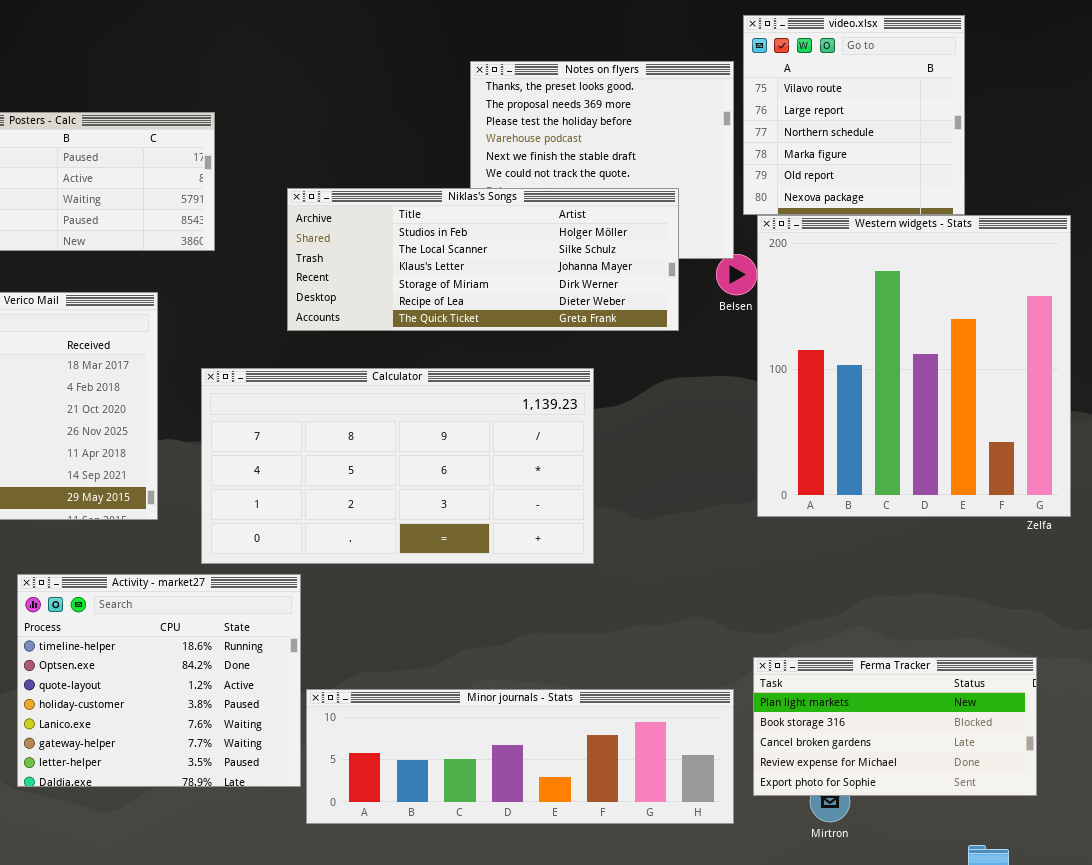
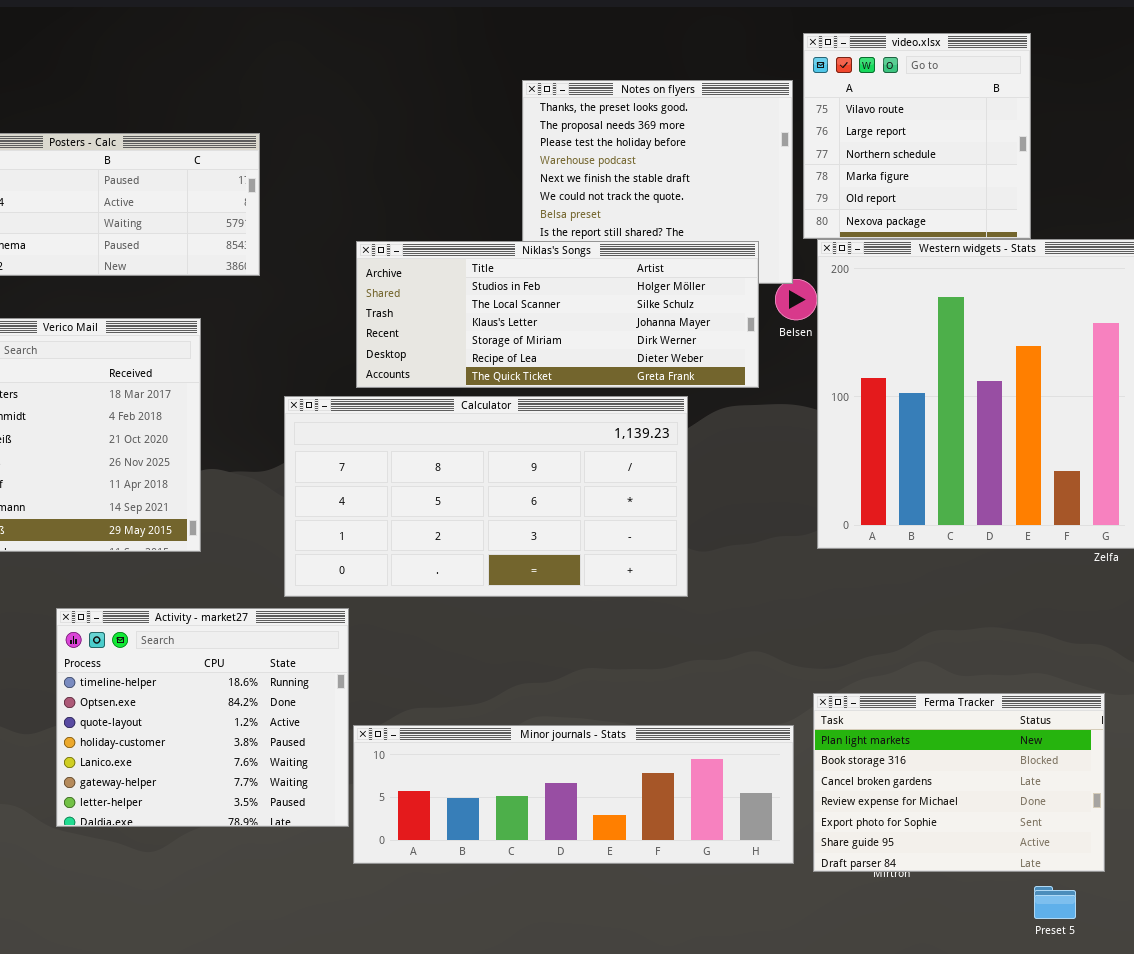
Niklas's Songs: [287,188,679,331] -> [356,241,759,388], moved
Calculator: [201,368,594,564] -> [284,396,688,597], moved
Ferma Tracker: [753,657,1037,796] -> [813,693,1105,872], resized

